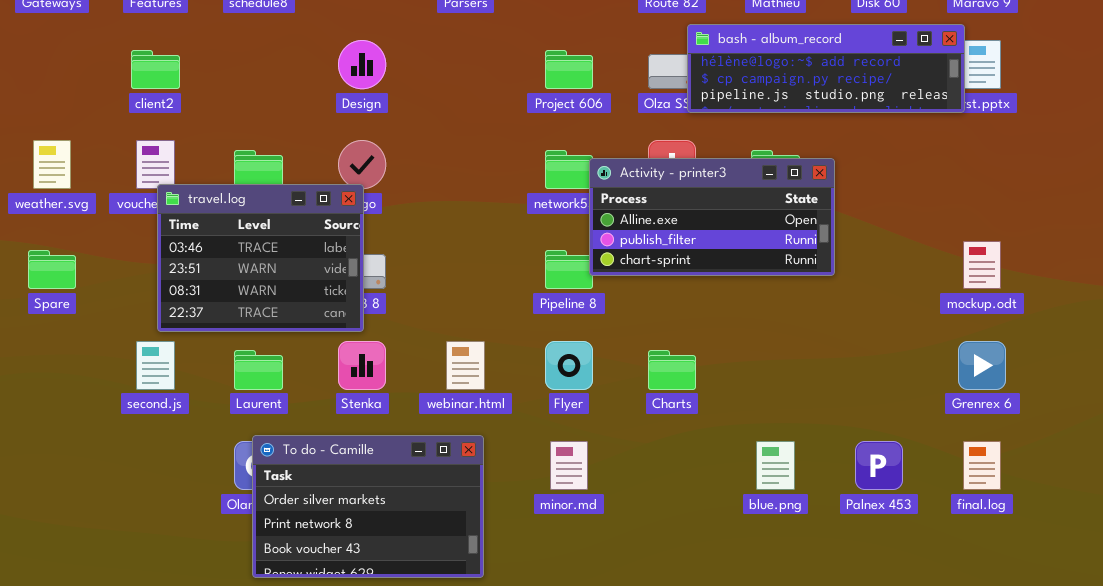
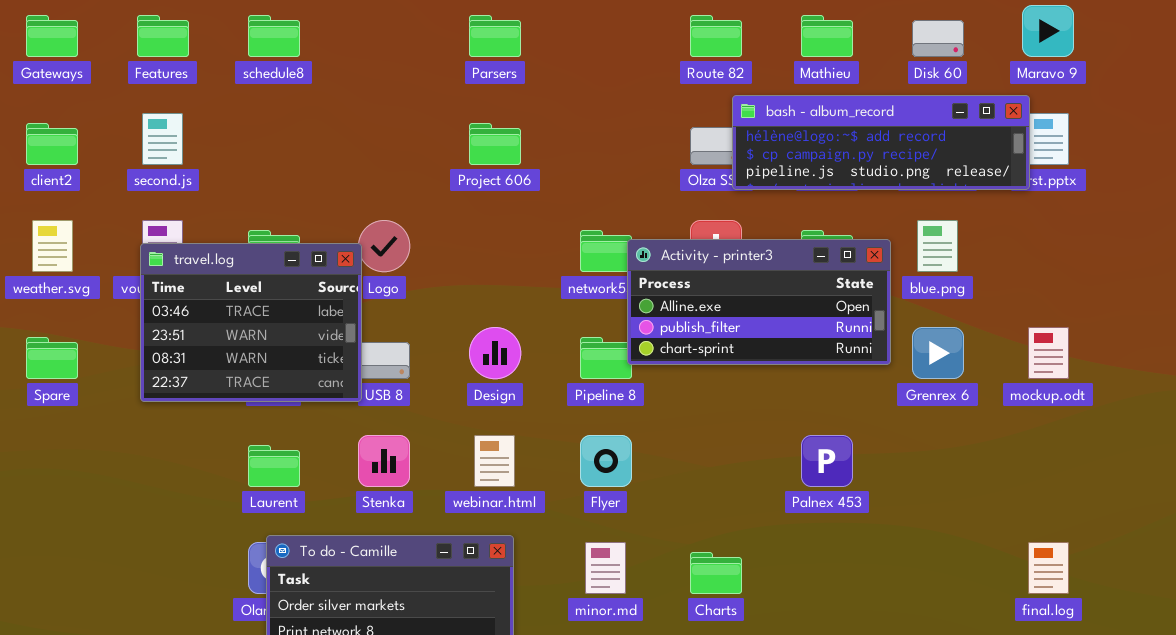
Design: [338,40,386,89] -> [469,327,521,379], moved
client2: [131,50,180,89] -> [26,123,78,165], moved
Project 606: [545,50,593,89] -> [469,123,521,165], moved
travel.log: [157,184,364,332] -> [140,243,362,402], moved
second.js: [136,341,175,390] -> [142,113,183,165], moved
Grenrex 6: [958,341,1006,390] -> [912,327,964,379], moved
Charts: [648,350,696,390] -> [690,552,742,594], moved
blue.png: [756,441,795,490] -> [917,220,958,272], moved
Palnex 453: [855,441,903,490] -> [801,435,853,487], moved

